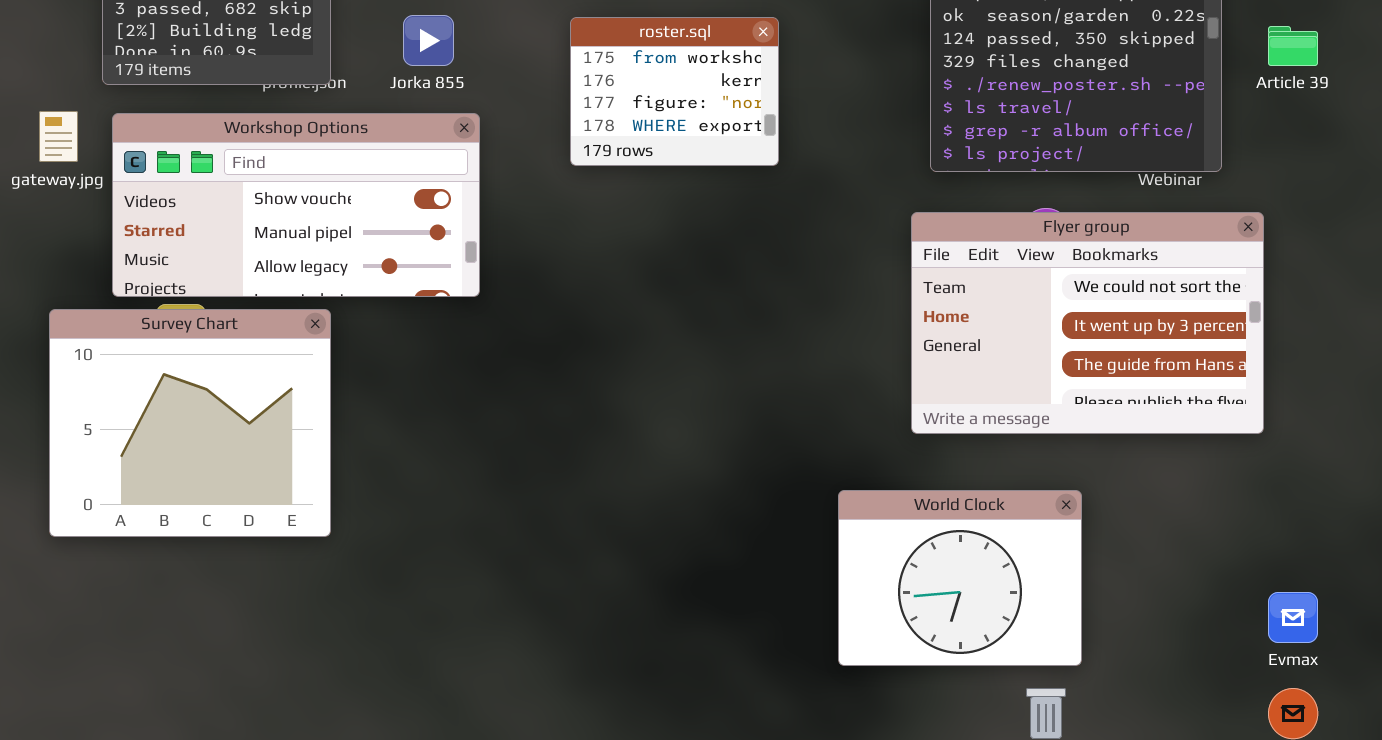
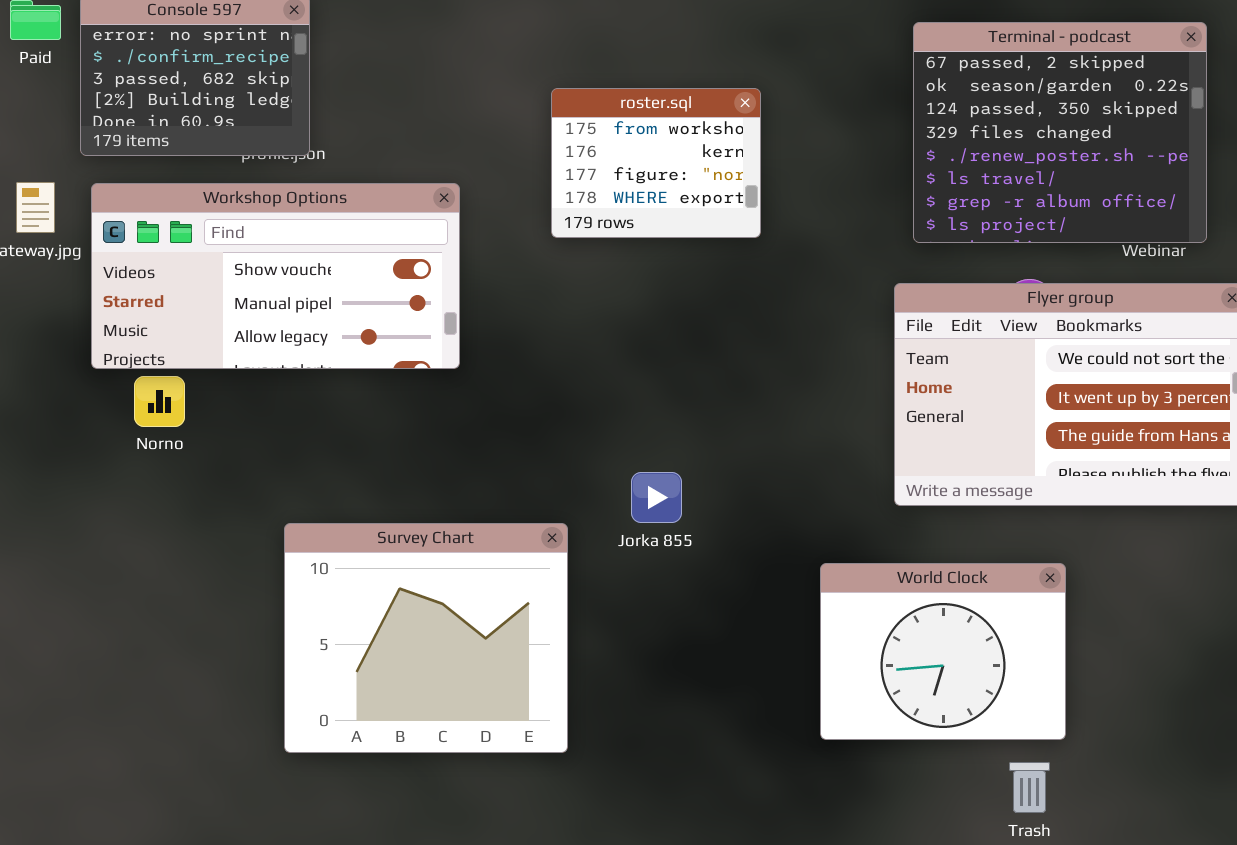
Jorka 855: [403,15,454,66] -> [631,472,682,523], moved
Survey Chart: [49,309,331,537] -> [284,523,568,753], moved

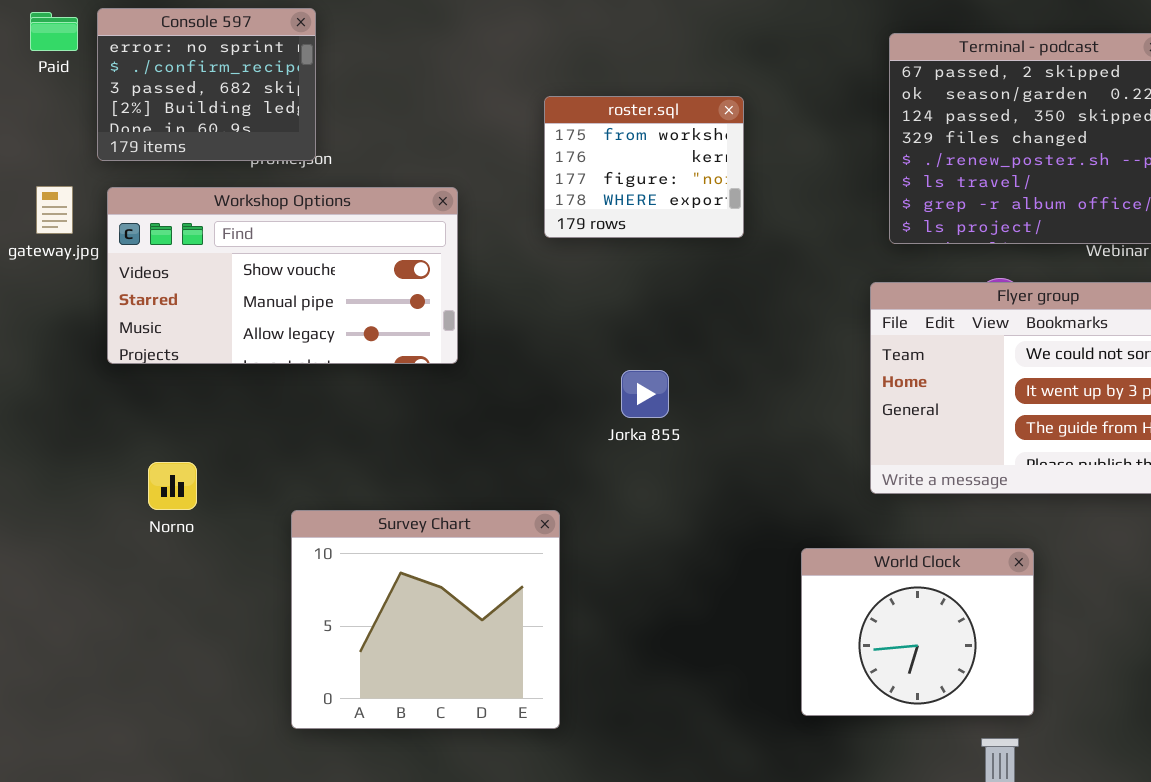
Norno: [134,376,185,427] -> [148,462,197,510], moved
Jorka 855: [631,472,682,523] -> [621,370,669,418], moved

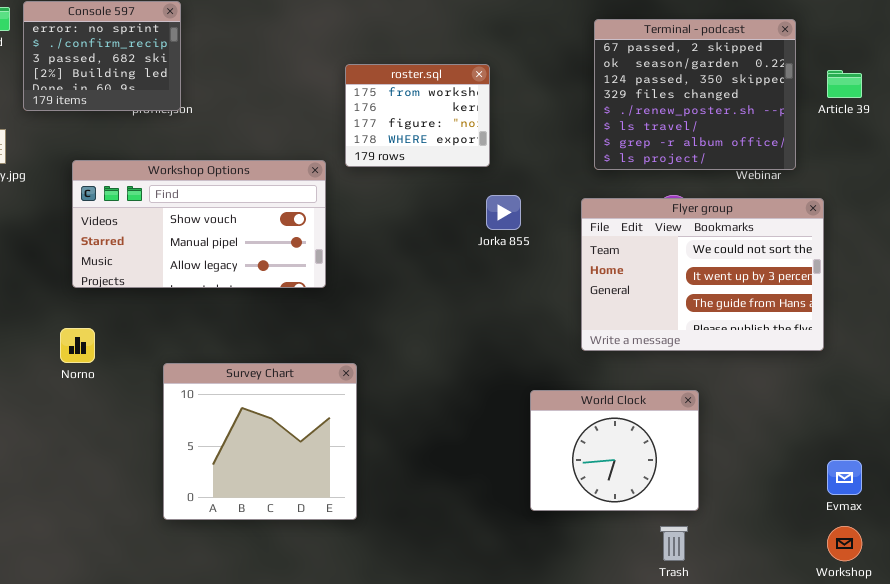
Workshop Options: [107,187,458,364] -> [72,160,326,288], moved
Jorka 855: [621,370,669,418] -> [486,195,521,230], moved

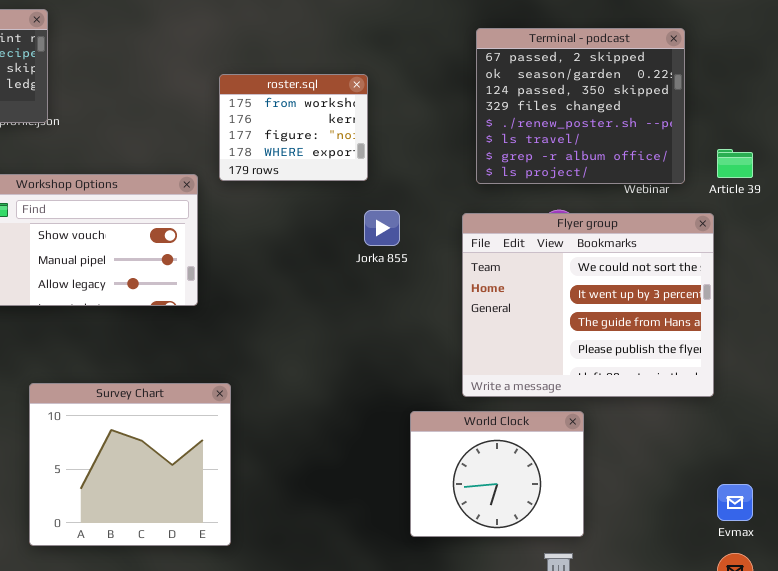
Article 39: [827,70,862,98] -> [717,149,753,178], moved
Flyer group: [581,198,824,351] -> [462,213,714,397], resized

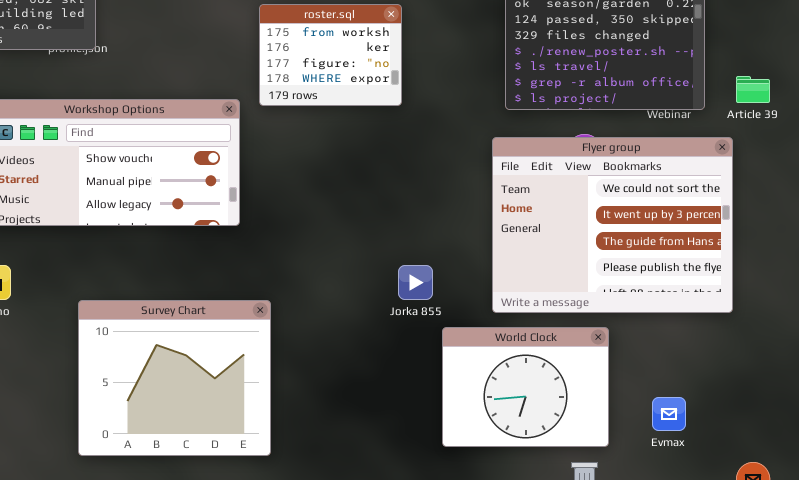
Jorka 855: [364,210,400,246] -> [398,265,433,300], moved
Evmax: [717,484,753,521] -> [652,397,686,431], moved

